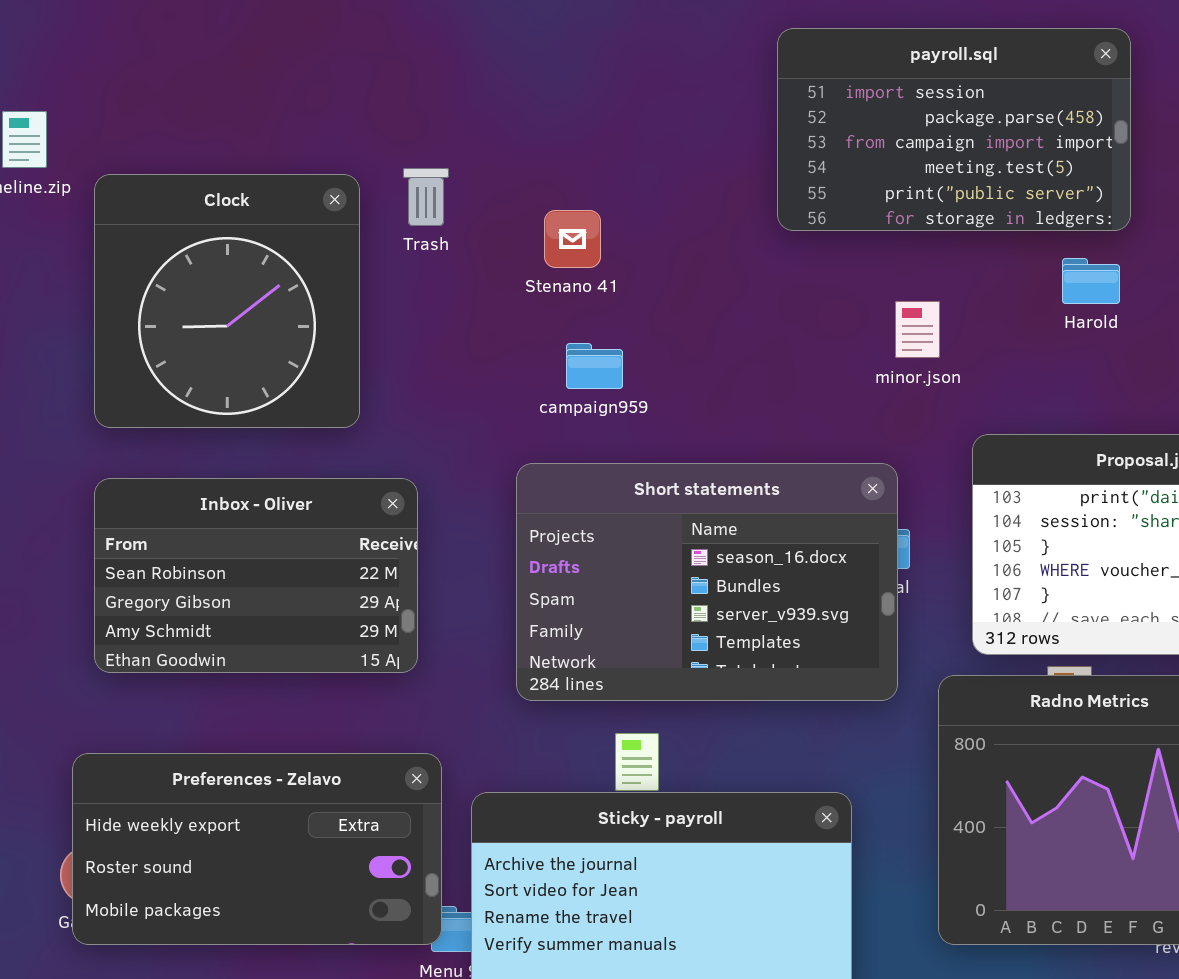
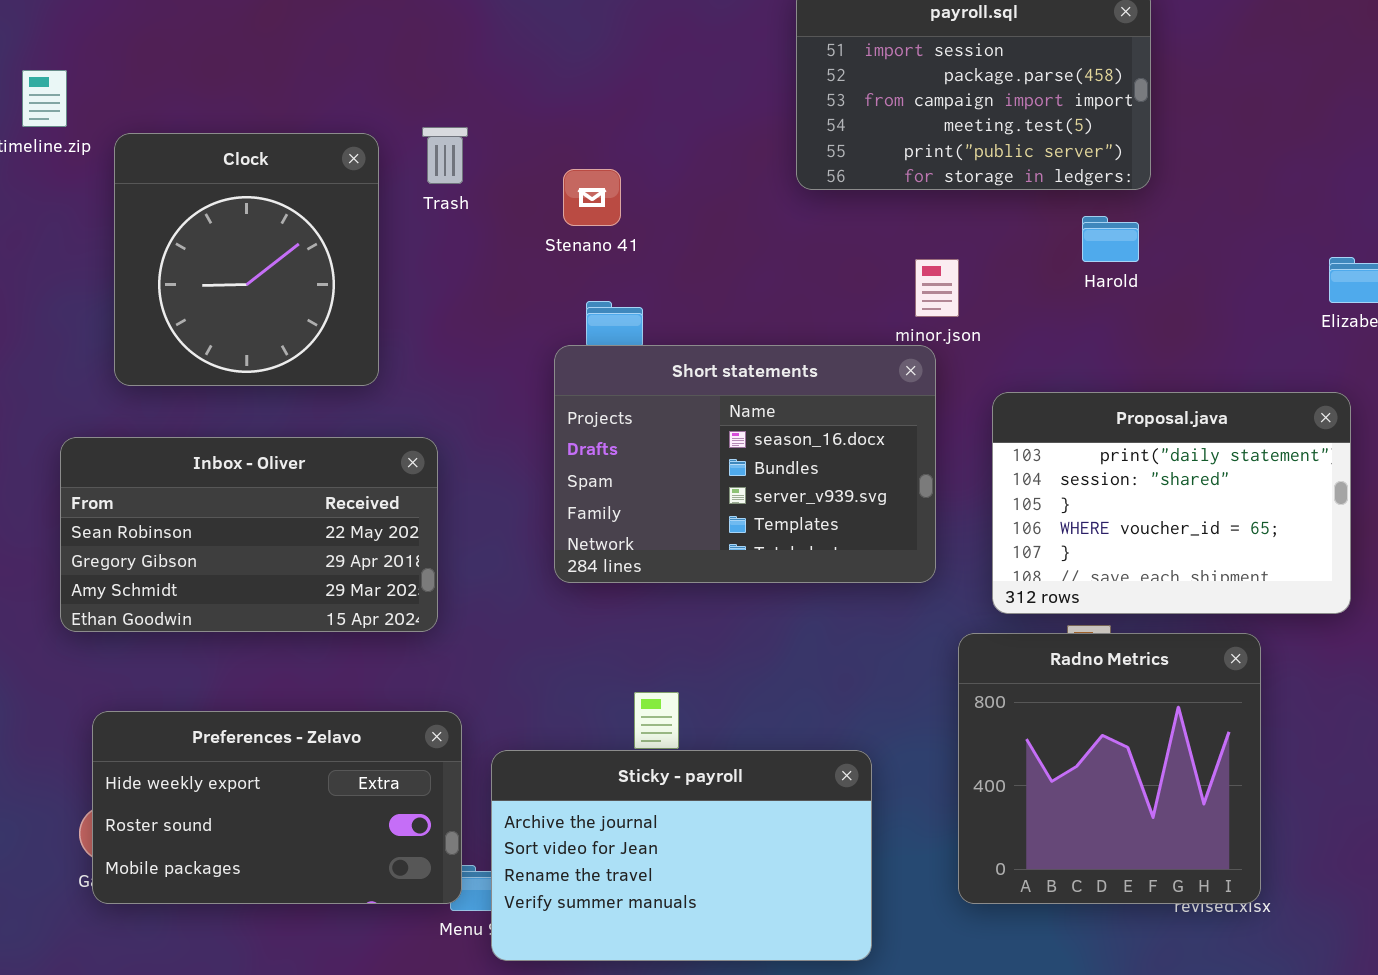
Short statements: [516,463,898,701] -> [554,345,936,583], moved
Inbox - Oliver: [94,478,418,673] -> [60,437,438,632], resized

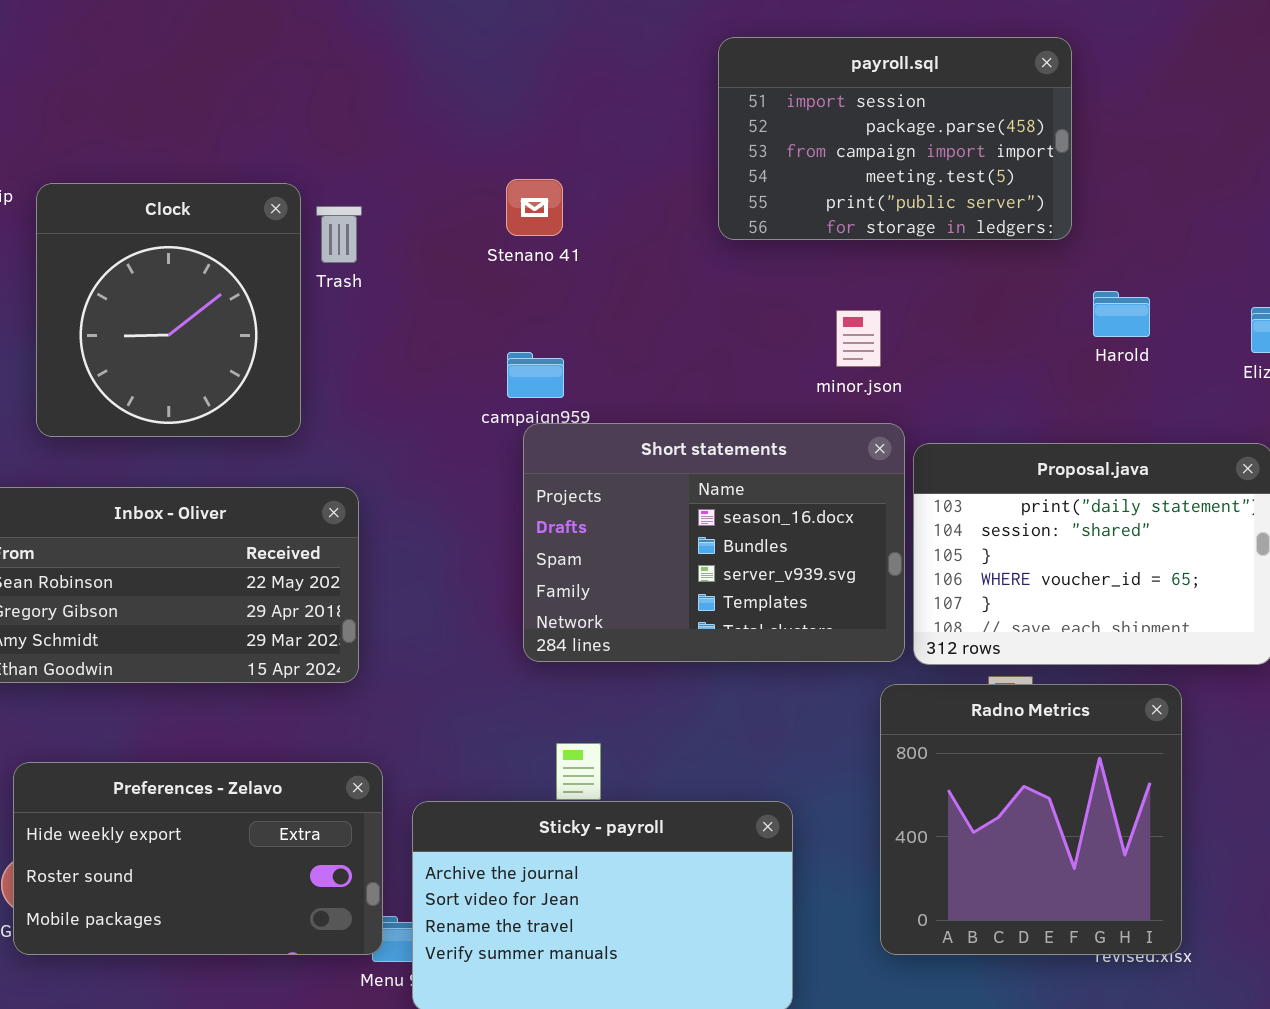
Trash: [422,127,468,184] -> [316,206,362,263], moved
Stenano 41: [563,169,621,226] -> [506,179,563,236], moved
Harold: [1082,216,1139,262] -> [1093,291,1150,337], moved
Short statements: [554,345,936,583] -> [523,423,905,662], moved

